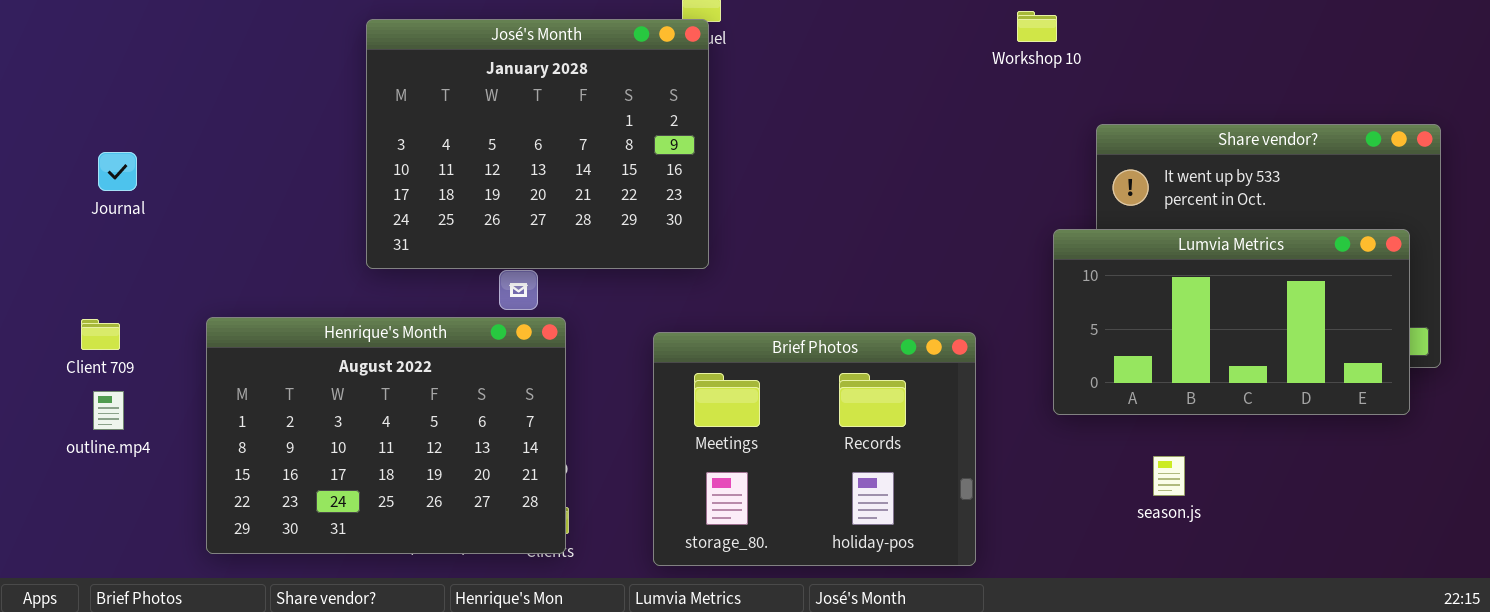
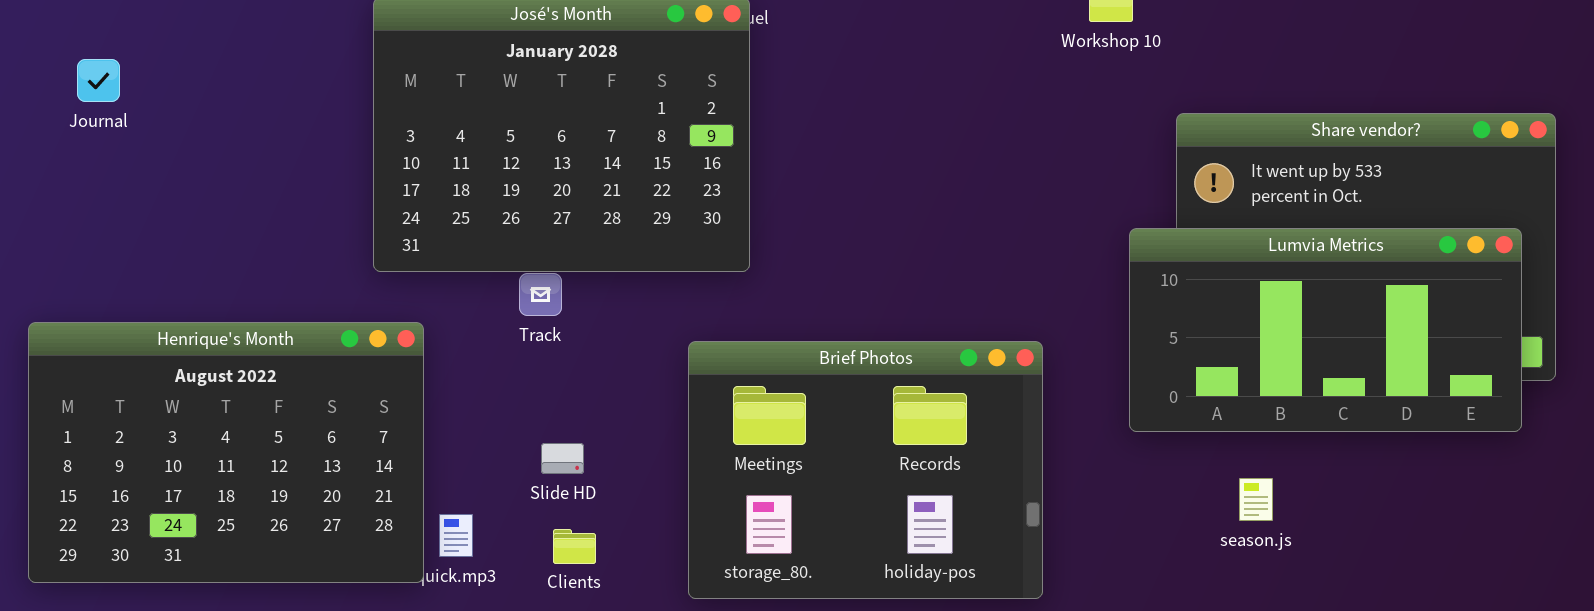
Journal: [98,152,137,191] -> [77,59,120,102], moved
Henrique's Month: [206,317,566,554] -> [28,322,424,583], moved

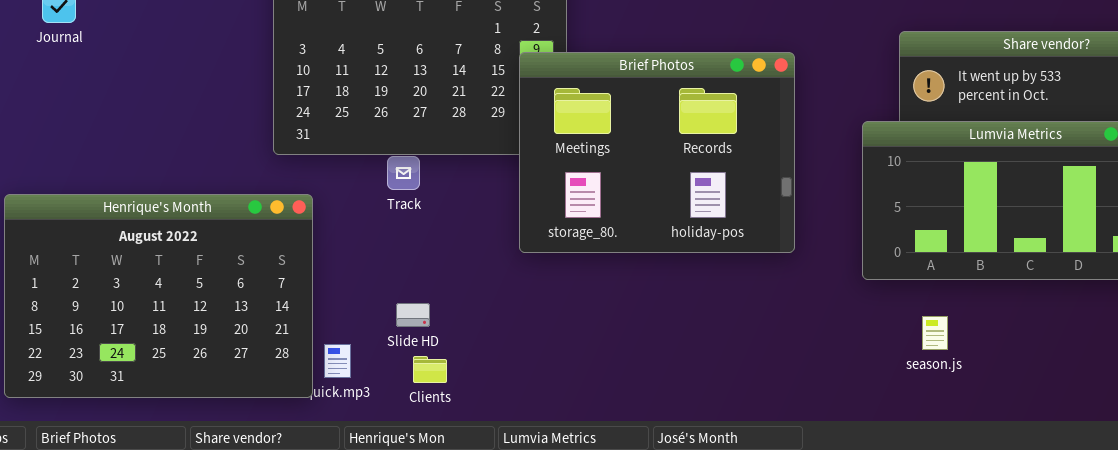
Brief Photos: [688,341,1043,599] -> [519,52,795,253], moved
Slide HD: [541,443,584,474] -> [396,303,430,327], moved
season.js: [1239,478,1273,521] -> [922,316,948,350], moved

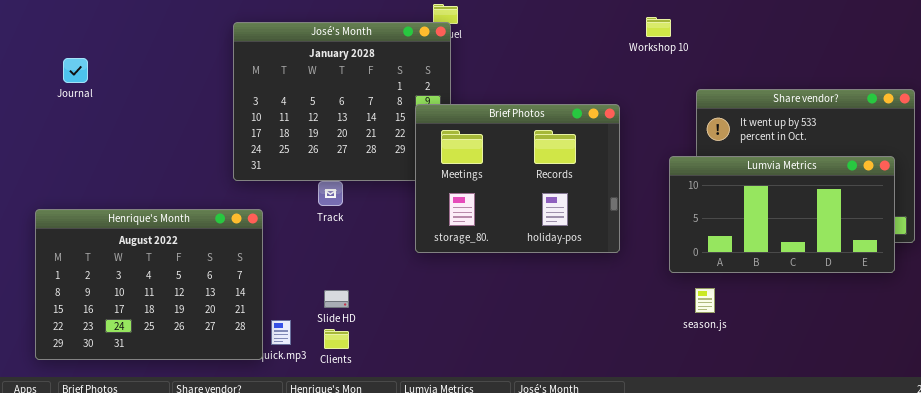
season.js: [922,316,948,350] -> [695,288,715,313], moved
Clients: [413,356,447,383] -> [324,329,349,349], moved

